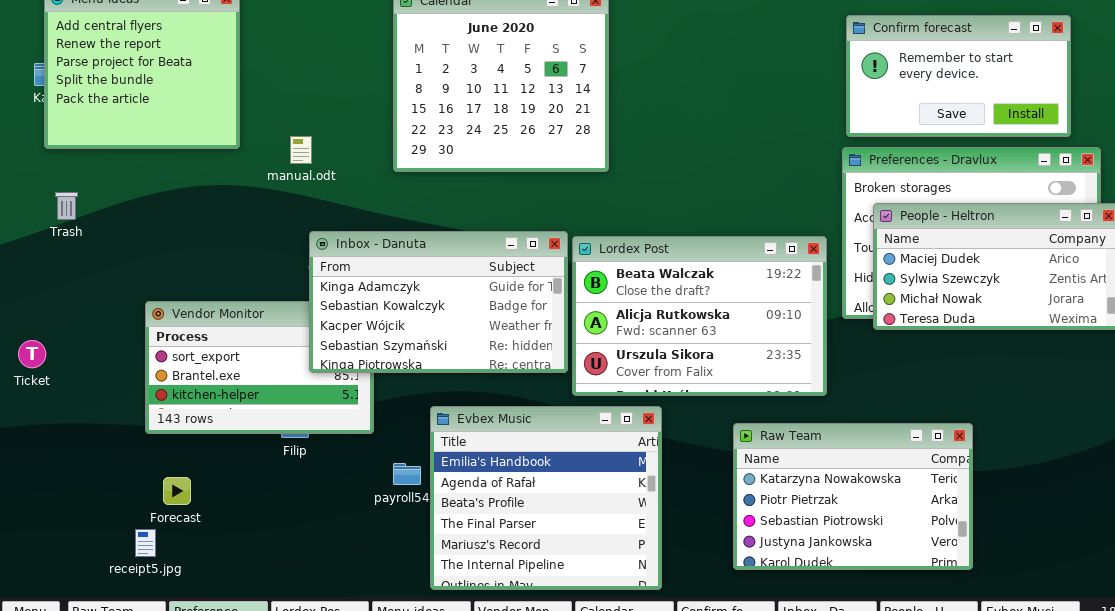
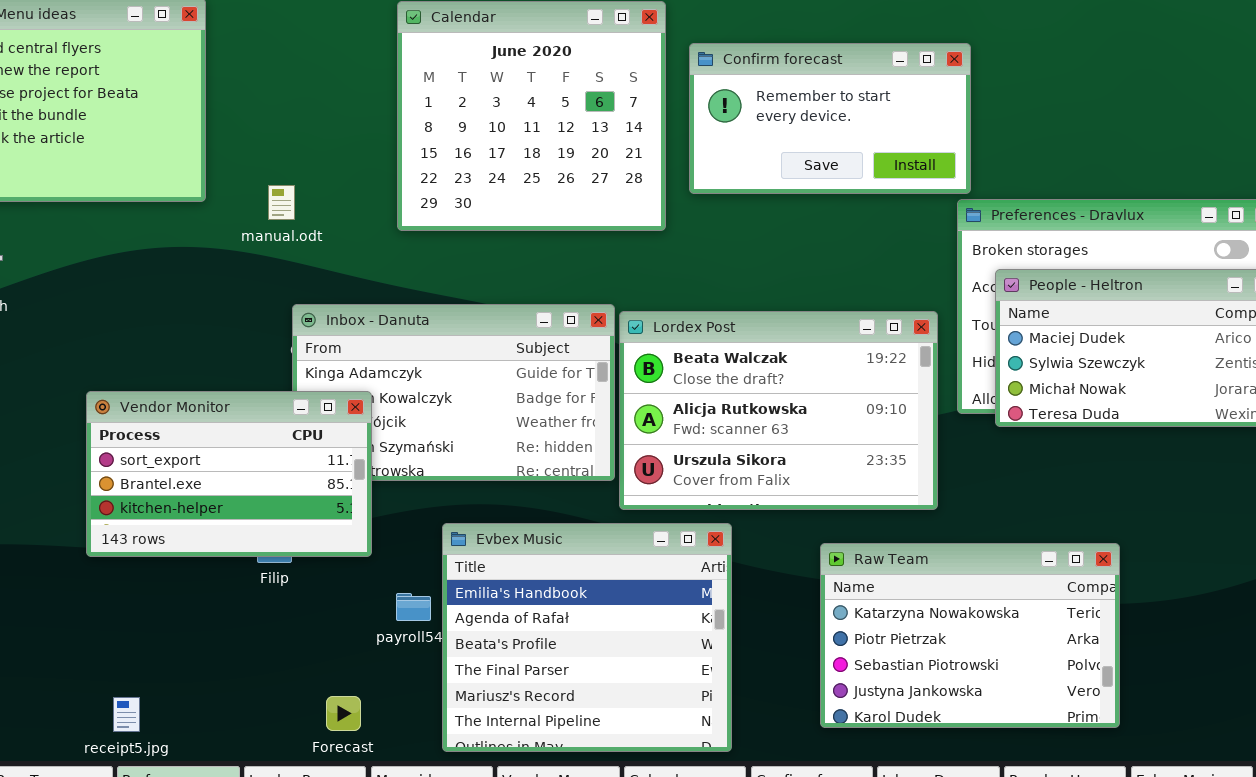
Confirm forecast: [846,15,1071,137] -> [689,43,971,194], moved
Vendor Monitor: [145,301,374,434] -> [86,391,372,557], raised
Forecast: [163,477,191,505] -> [326,696,361,731], moved
receipt5.jpg: [135,529,156,557] -> [113,697,140,732], moved

